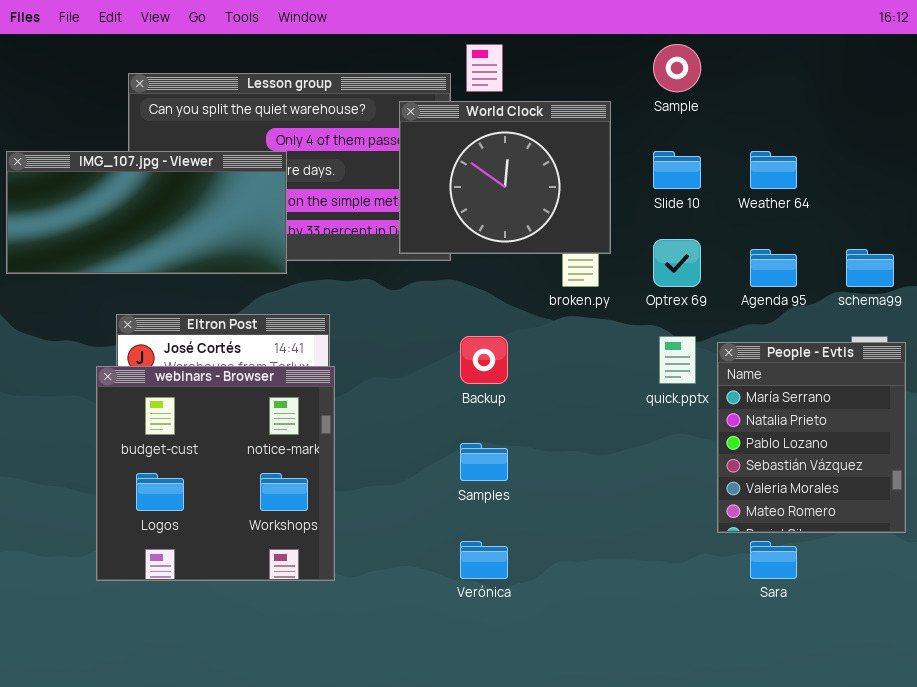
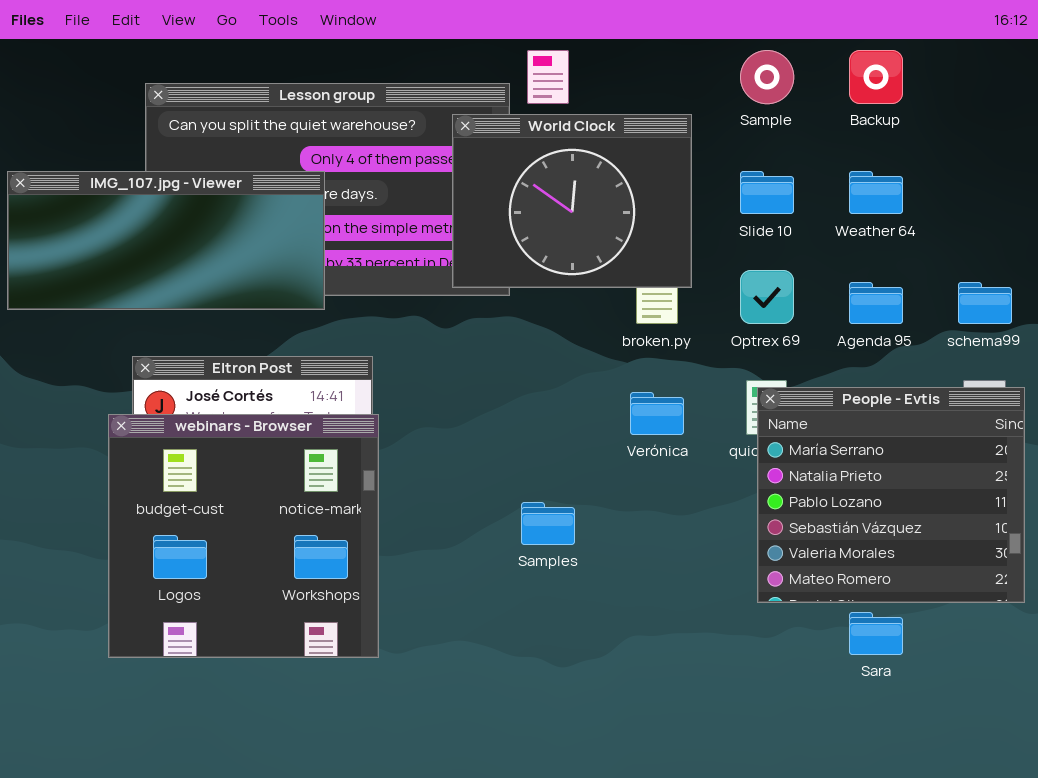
Backup: [460,336,508,384] -> [849,50,903,104], moved
People - Evtis: [717,342,906,533] -> [757,387,1025,603], resized
Verónica: [460,541,508,579] -> [630,392,684,435], moved

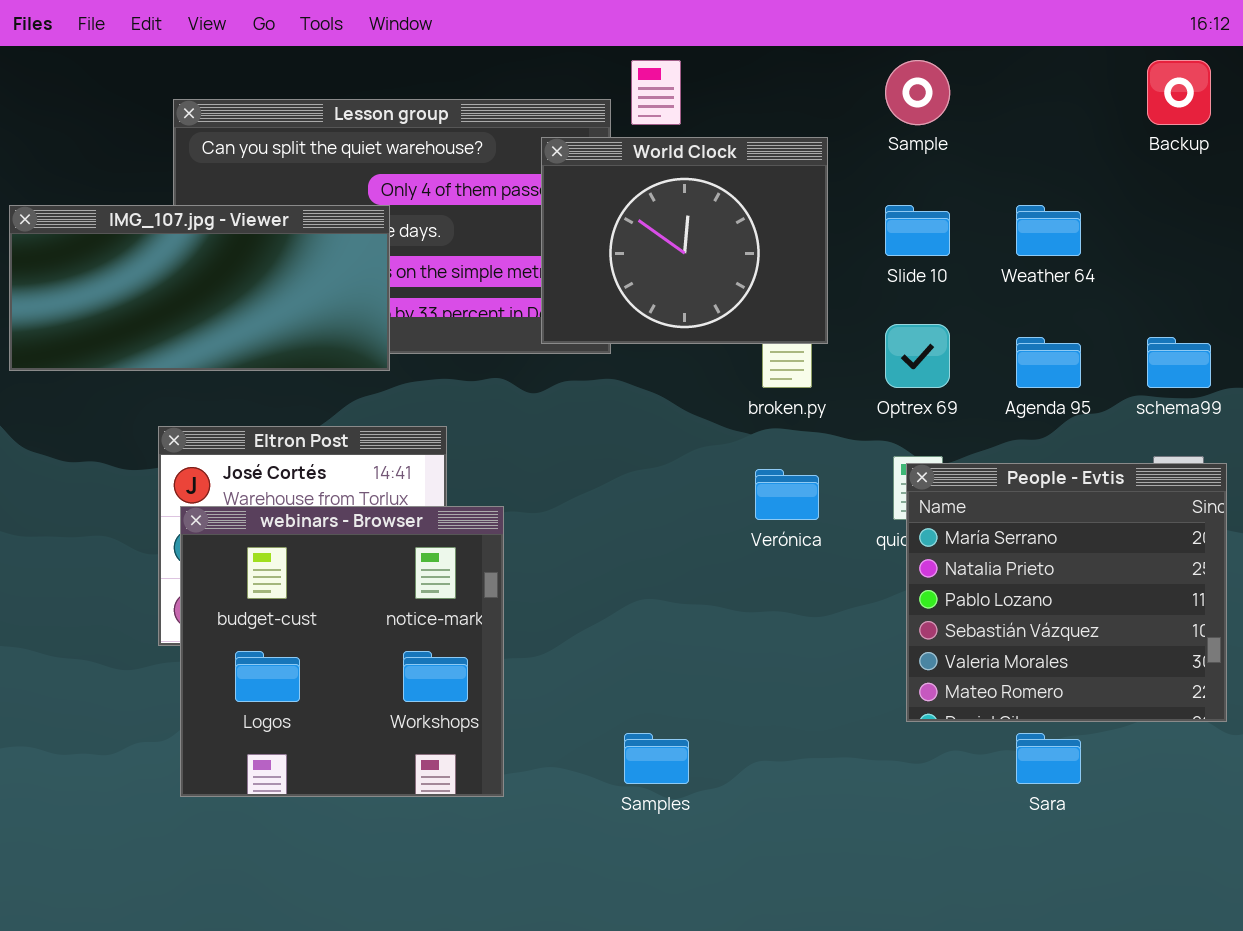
Backup: [849,50,903,104] -> [1147,60,1211,125], moved
webinars - Browser: [108,414,379,658] -> [180,506,504,797], moved
Samples: [521,502,575,545] -> [624,733,689,784], moved

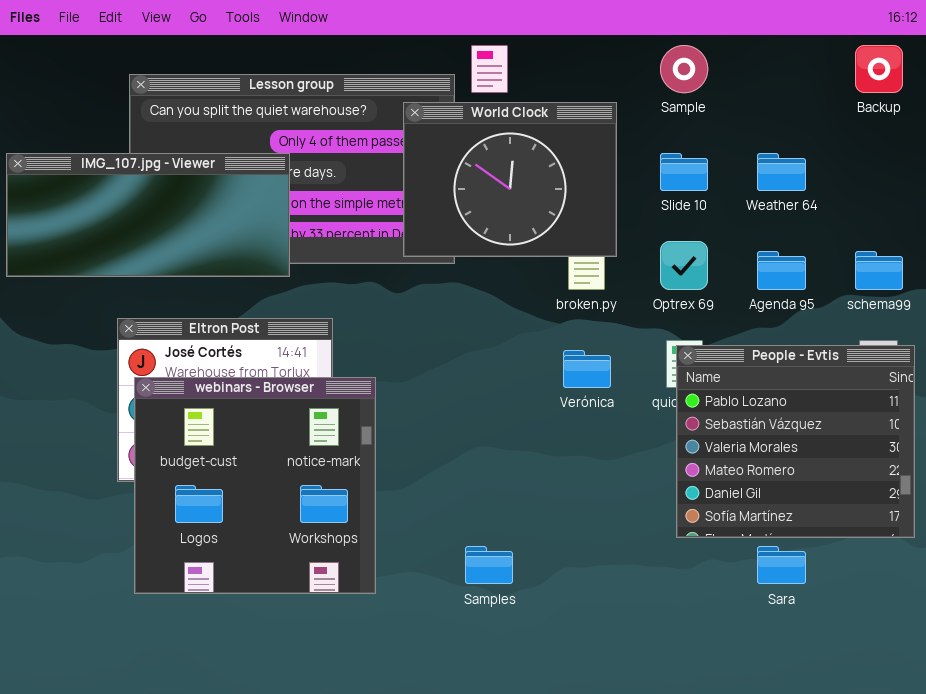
People - Evtis: [906,463,1227,722] -> [676,345,915,538], scrolled down 2 rows

